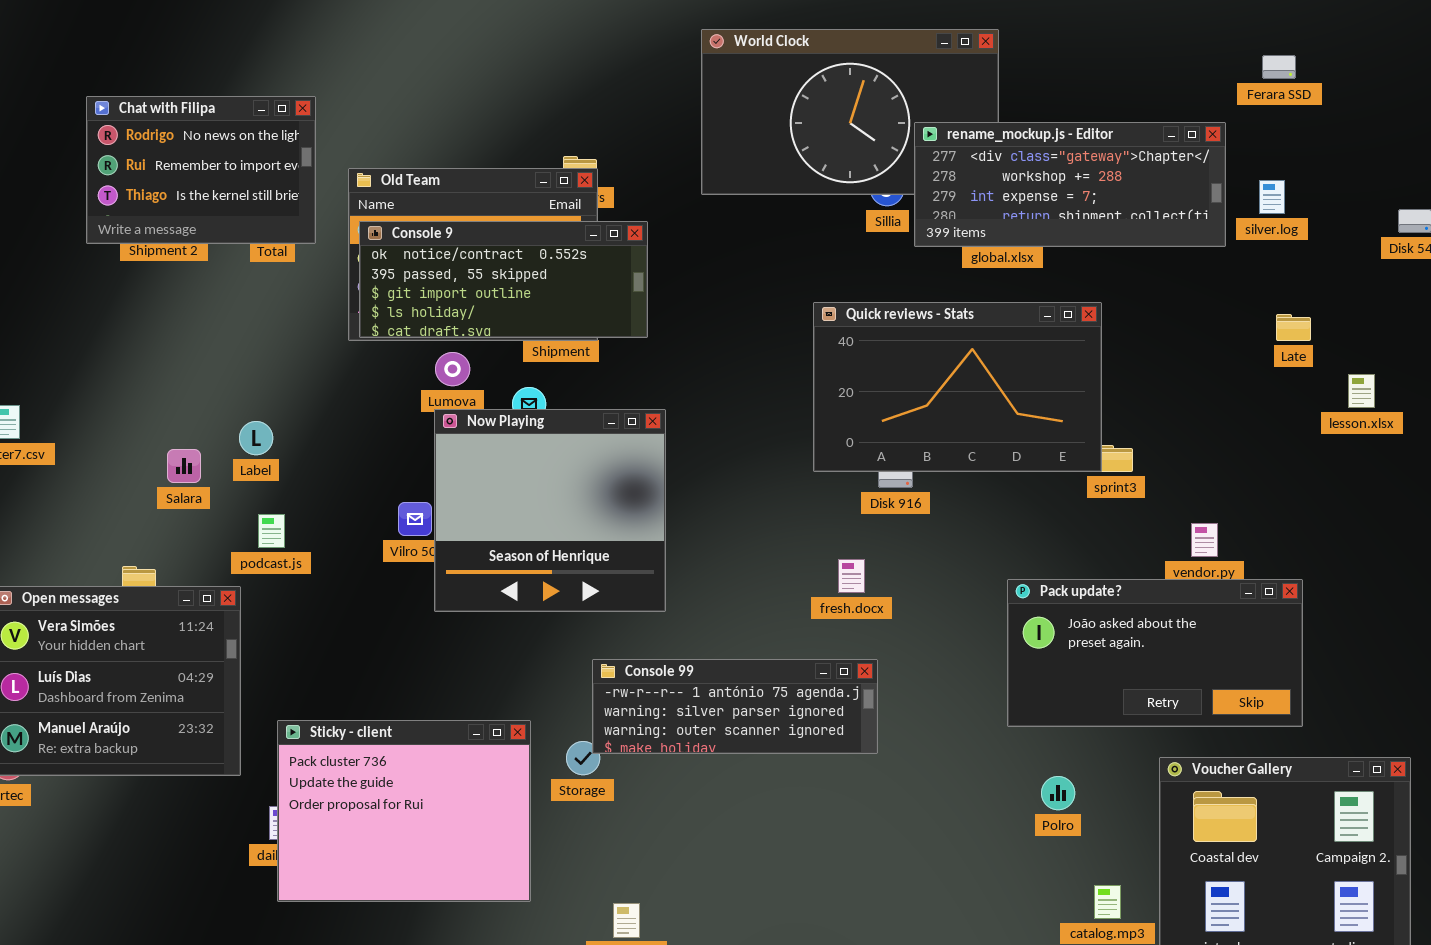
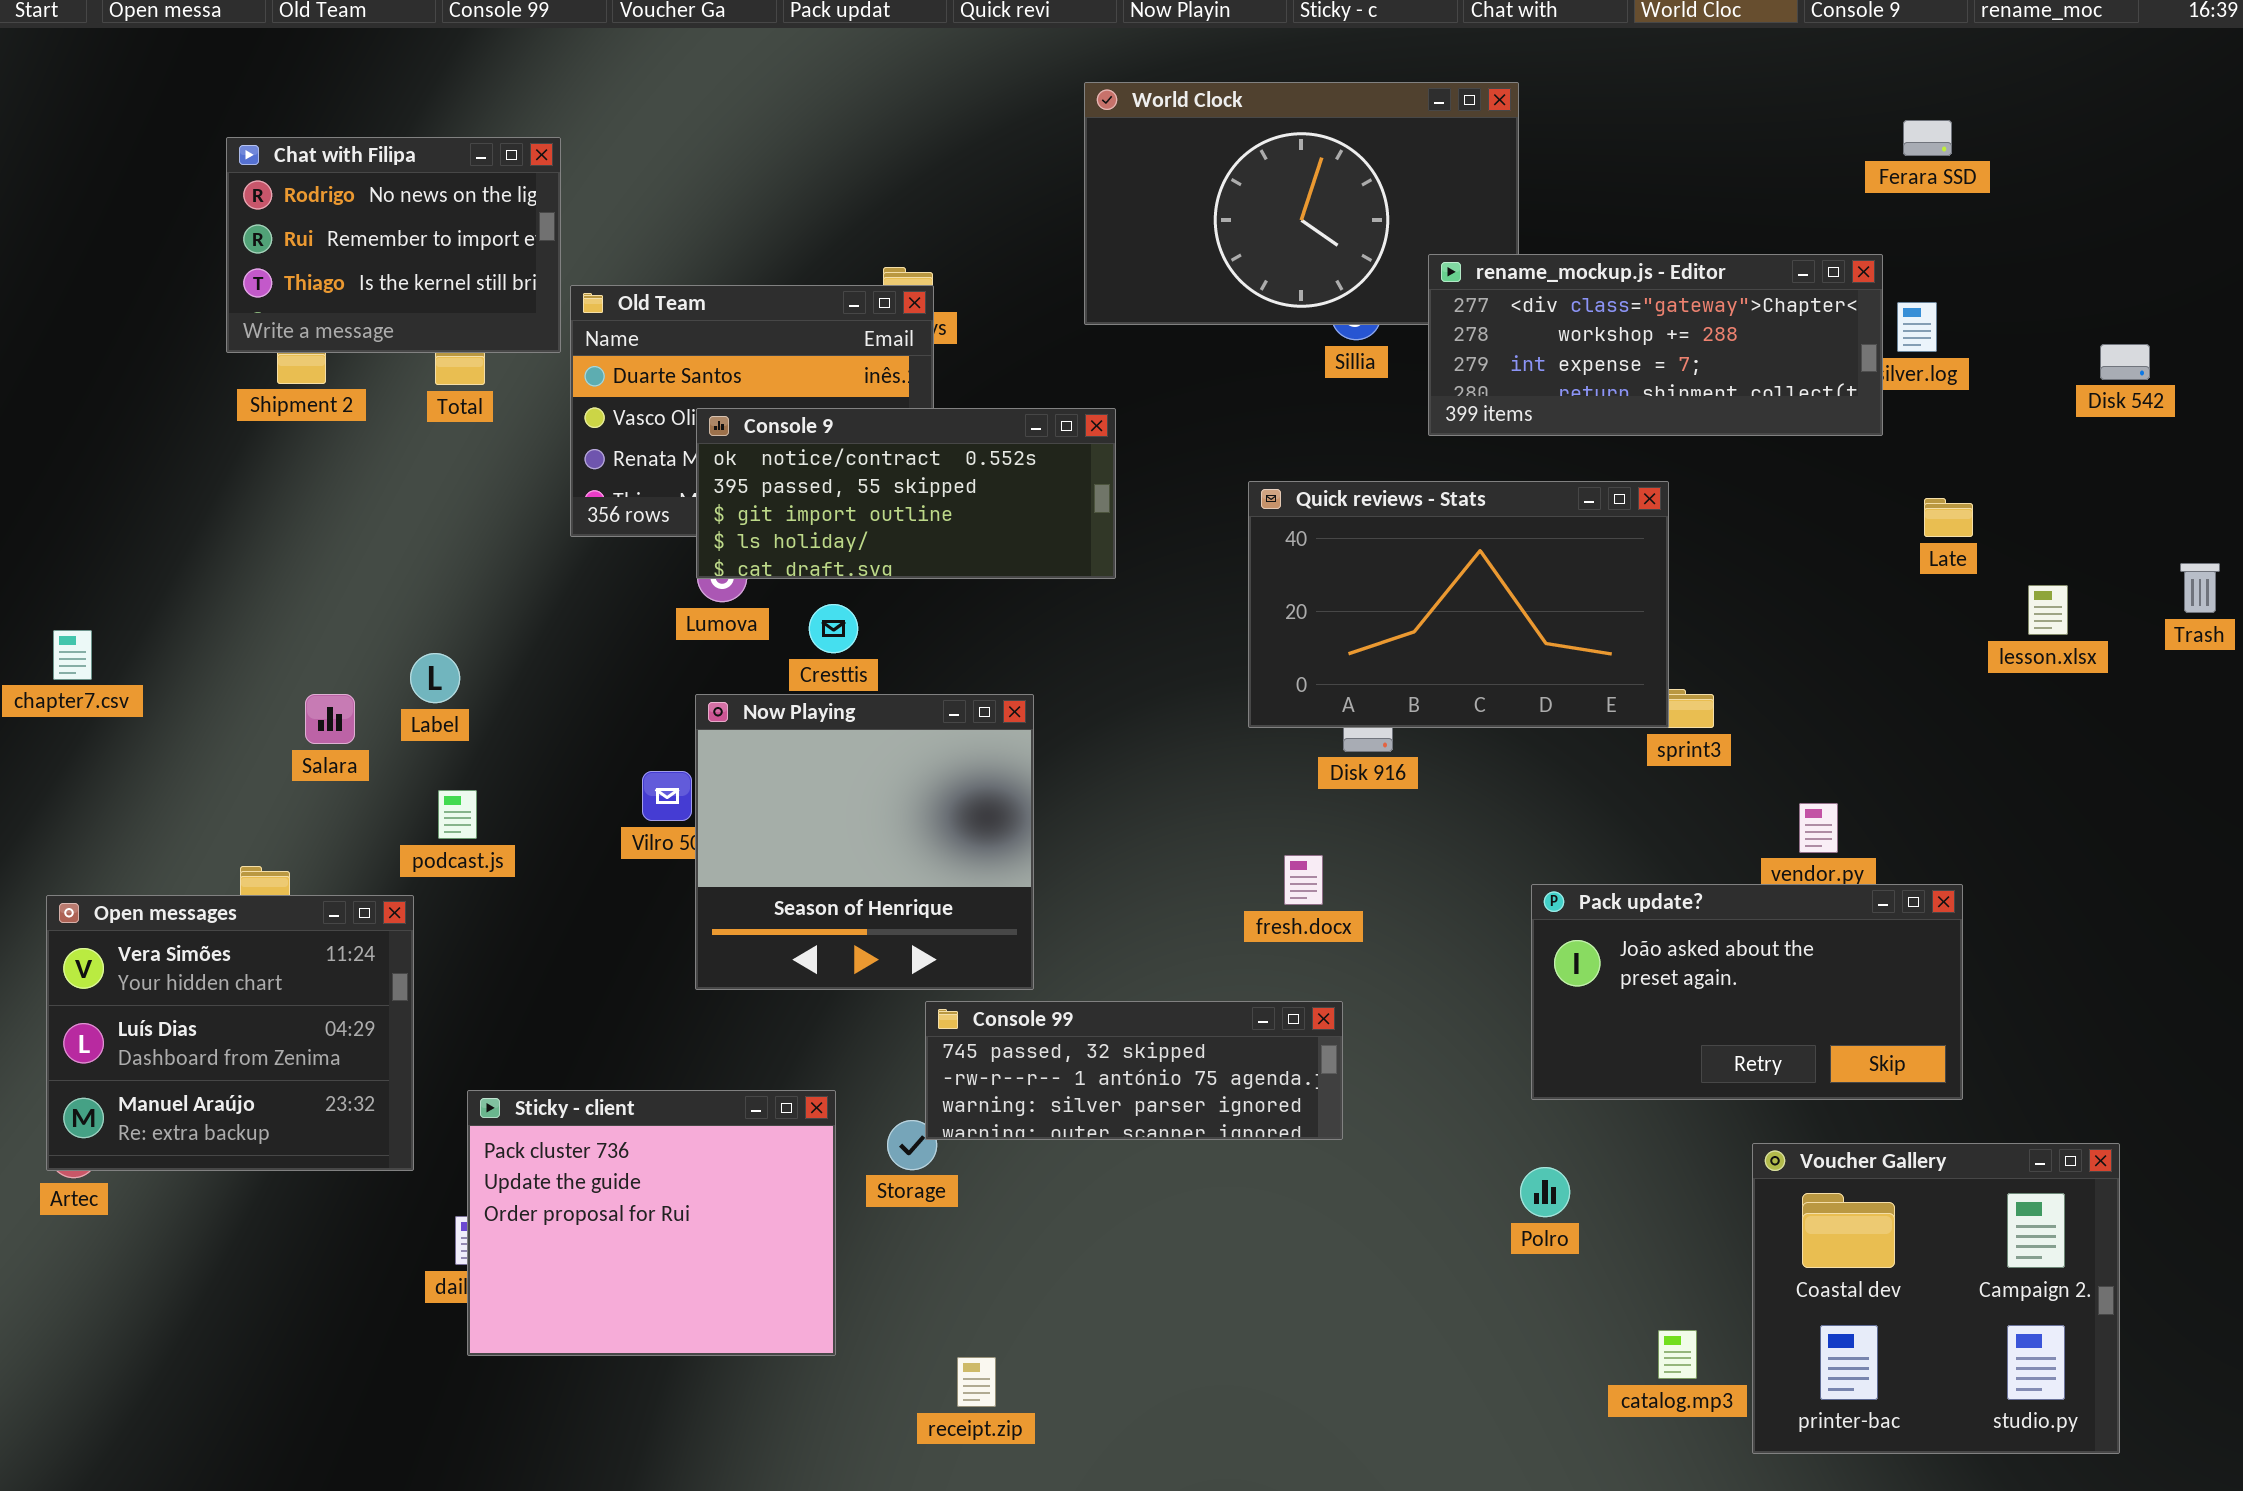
Chat with Filipa: [86,96,316,244] -> [226,137,561,353], moved
rename_mockup.js - Editor: [914,122,1226,247] -> [1428,254,1883,436], moved
Console 9: [359,221,648,338] -> [696,408,1116,579], moved
Now Playing: [434,409,666,612] -> [695,694,1034,990], moved
Console 99: [592,659,878,754] -> [925,1001,1343,1140], scrolled up 1 row
Polro: [1041,776,1075,810] -> [1520,1167,1570,1217], moved

